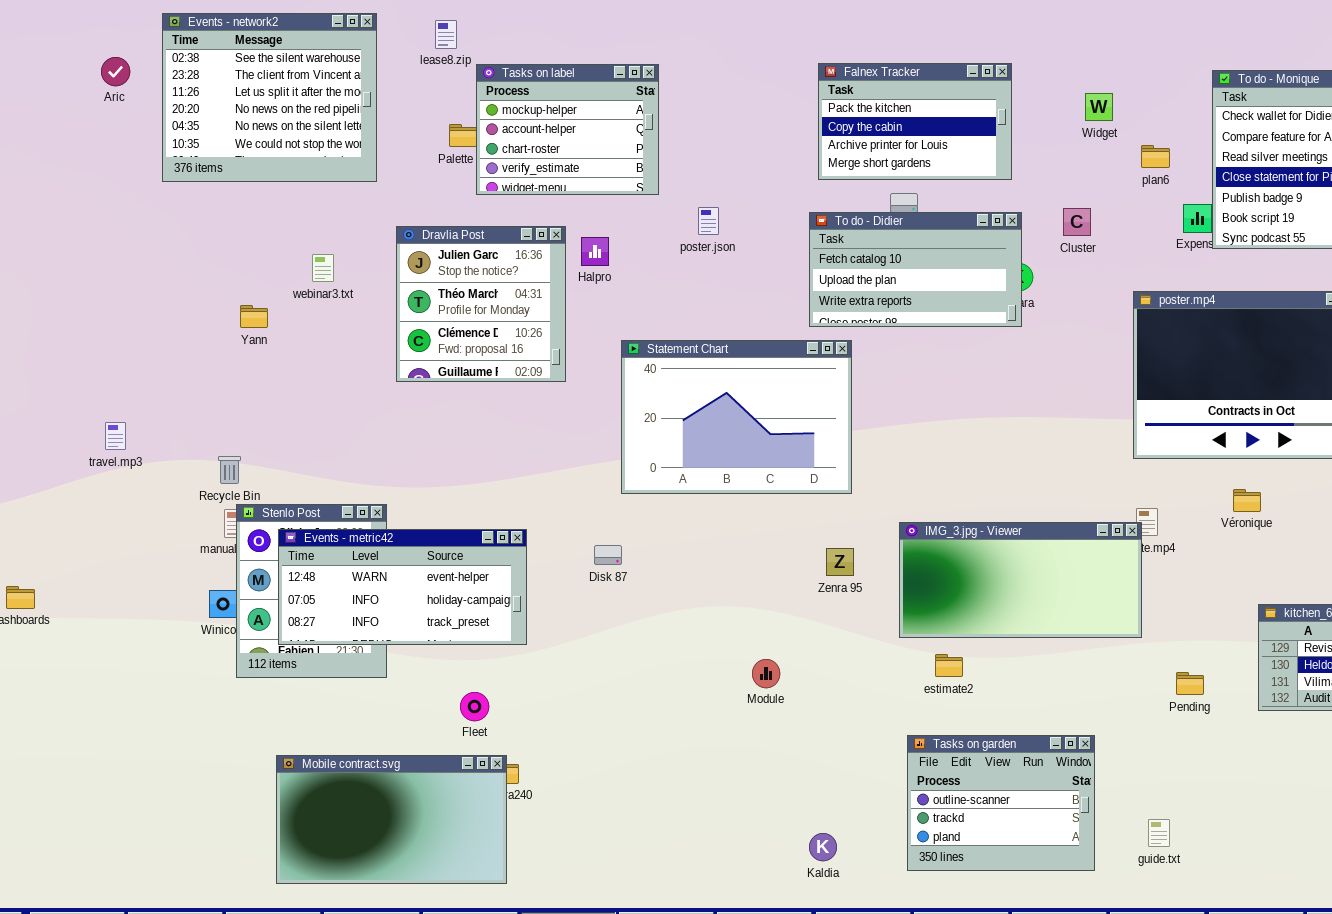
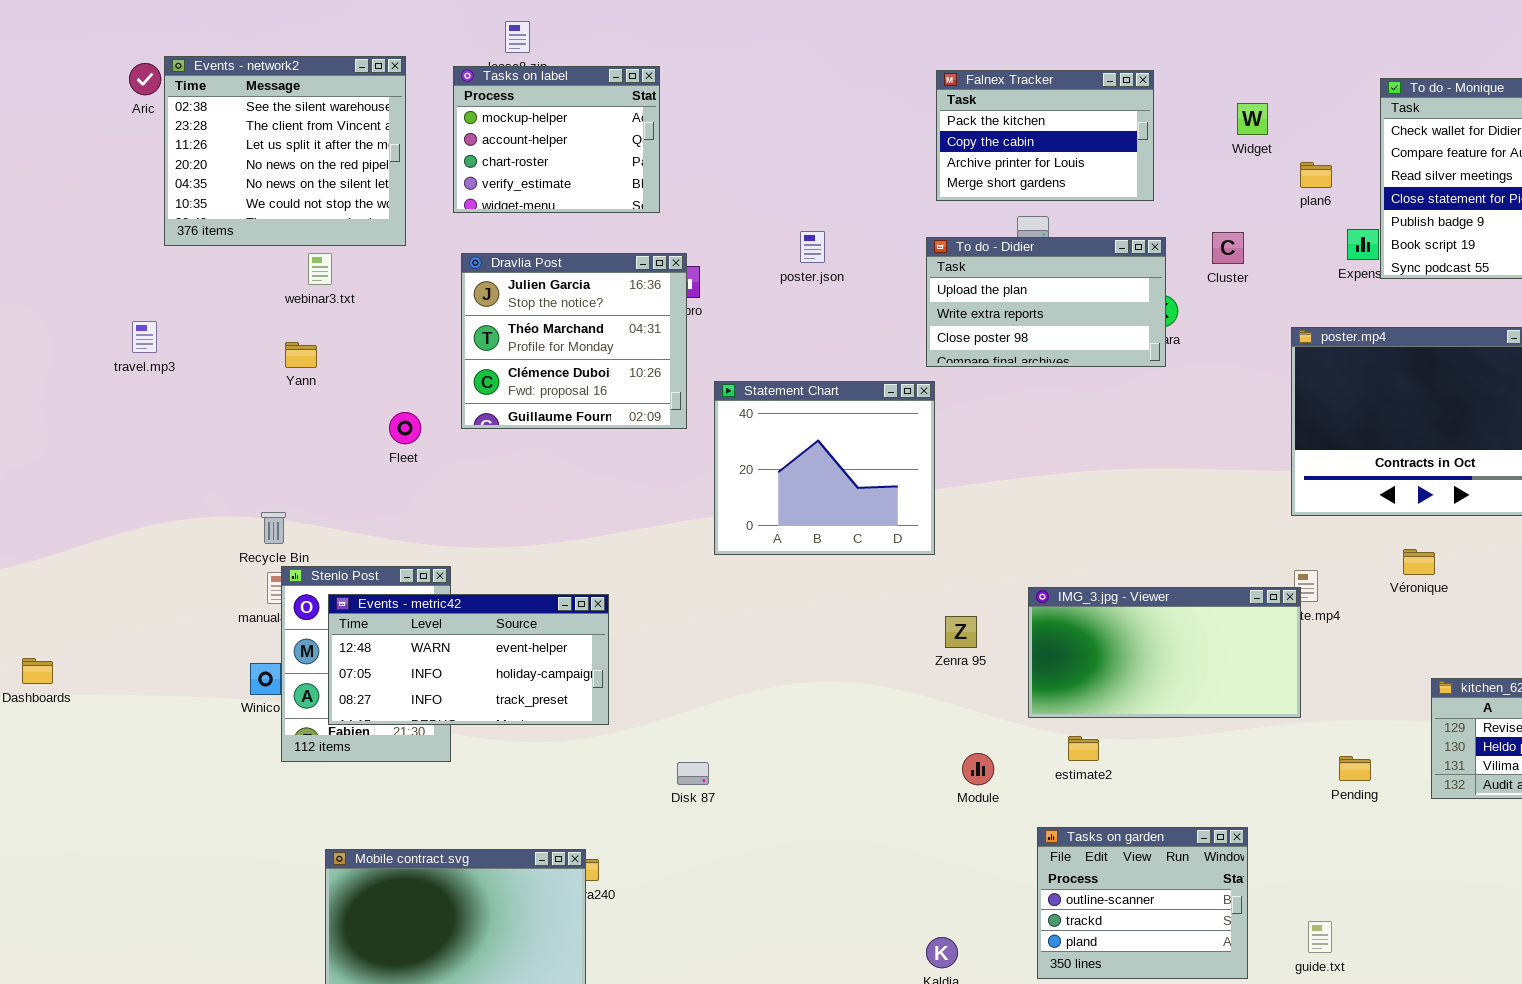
Events - network2: [162,13,377,182] -> [164,56,406,246], moved
Tasks on label: [476,64,659,195] -> [453,66,660,213], moved
To do - Didier: [809,212,1022,327] -> [926,237,1166,367], scrolled down 1 row
Dravlia Post: [396,226,566,382] -> [461,253,687,429], resized
webinar3.txt: [312,254,334,282] -> [308,253,332,285], moved
Statement Chart: [621,340,852,494] -> [714,381,935,555], resized
travel.mp3: [105,422,126,450] -> [132,321,157,353], moved
Disk 87: [594,545,622,565] -> [677,762,709,785], moved
Module: [752,659,780,688] -> [962,753,994,785], moved
Fleet: [460,692,489,721] -> [389,412,421,444], moved

